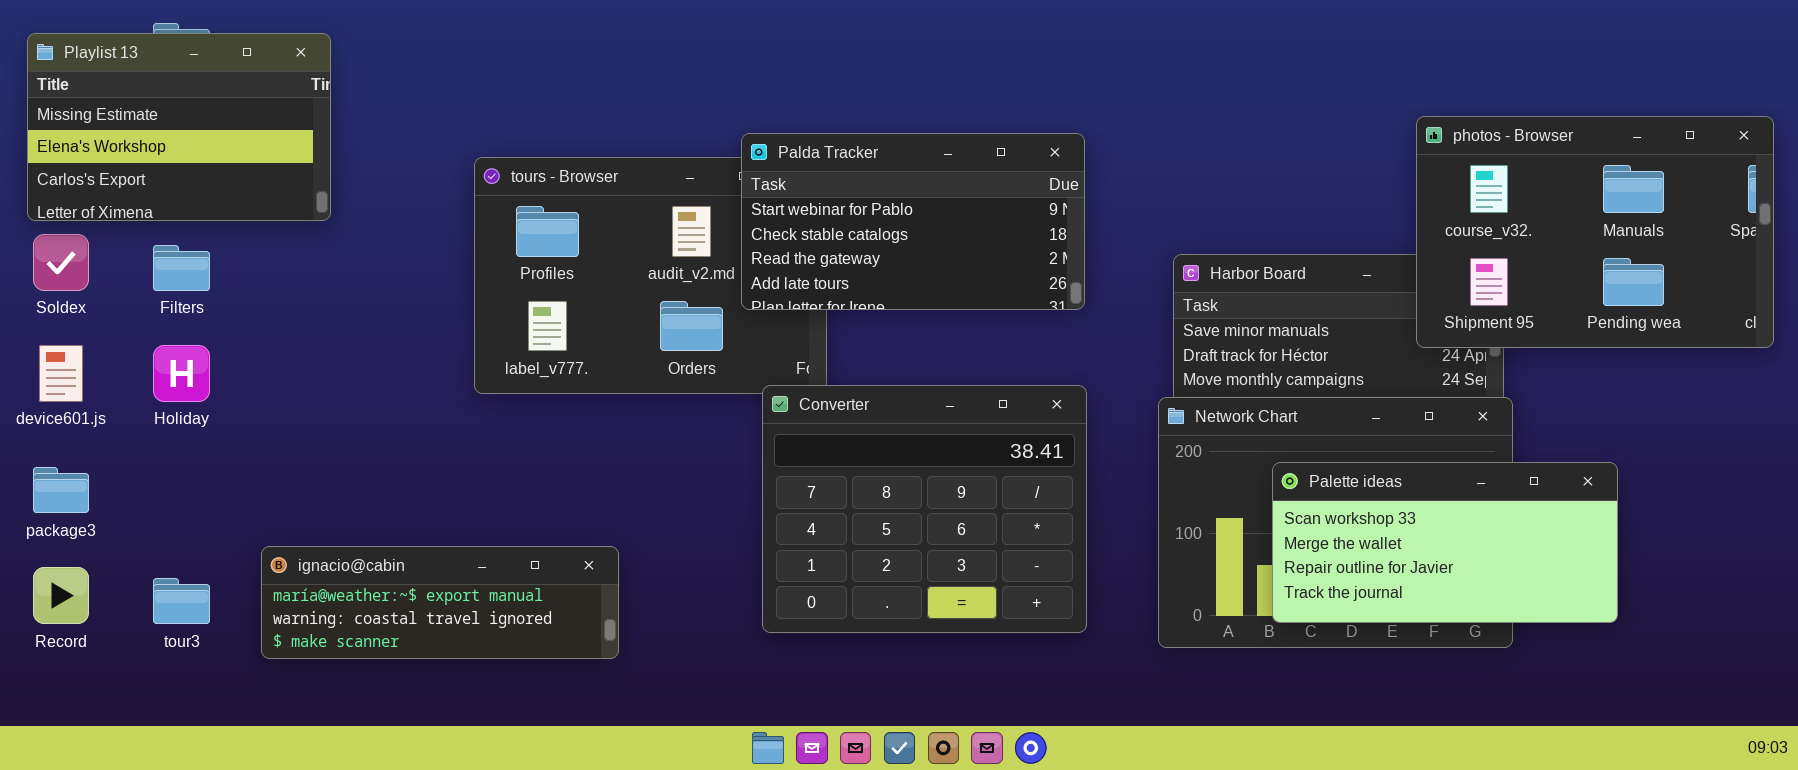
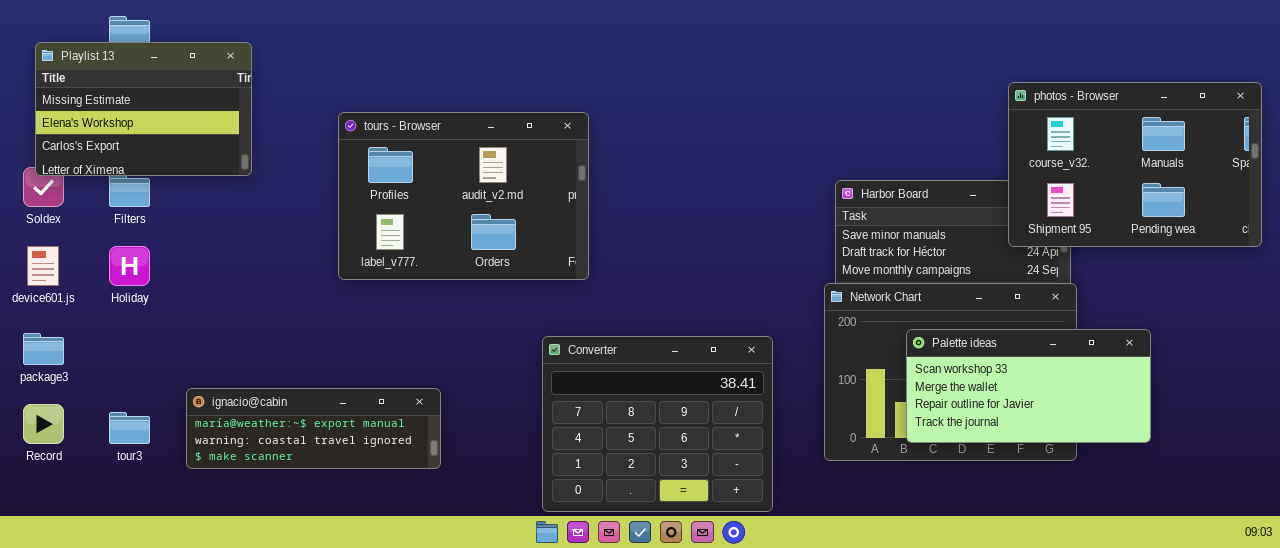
Playlist 13: [27,33,331,221] -> [35,42,252,176], moved
Palda Tracker: [741,133,1085,310] -> none, closed
Converter: [762,385,1087,633] -> [542,336,773,512], moved

